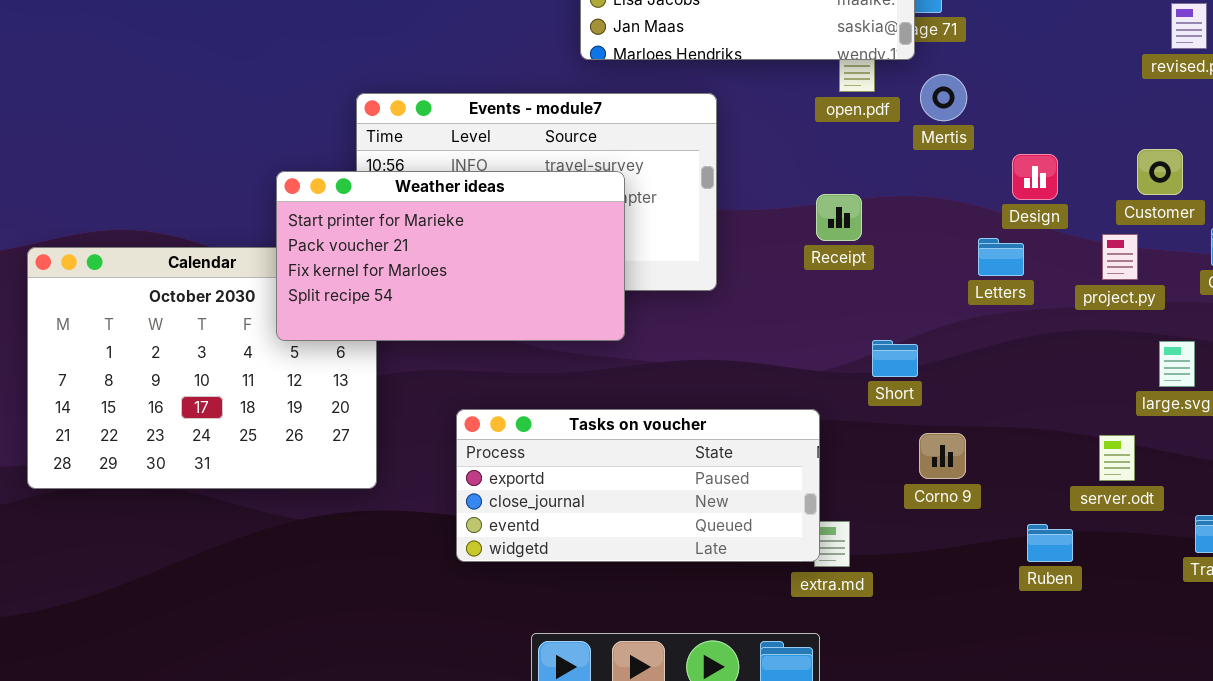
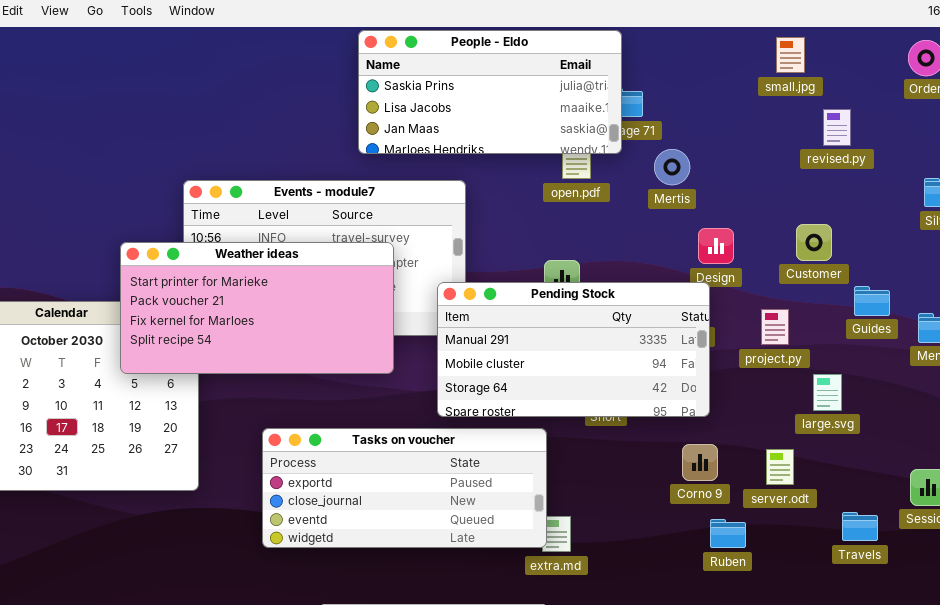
Mertis: [920,74,967,121] -> [654,149,690,185], moved
Pending Stock: none -> [437,282,710,417], opened
project.py: [1102,234,1138,280] -> [761,309,789,345], moved
Corno 9: [919,433,966,479] -> [682,444,718,481], moved

